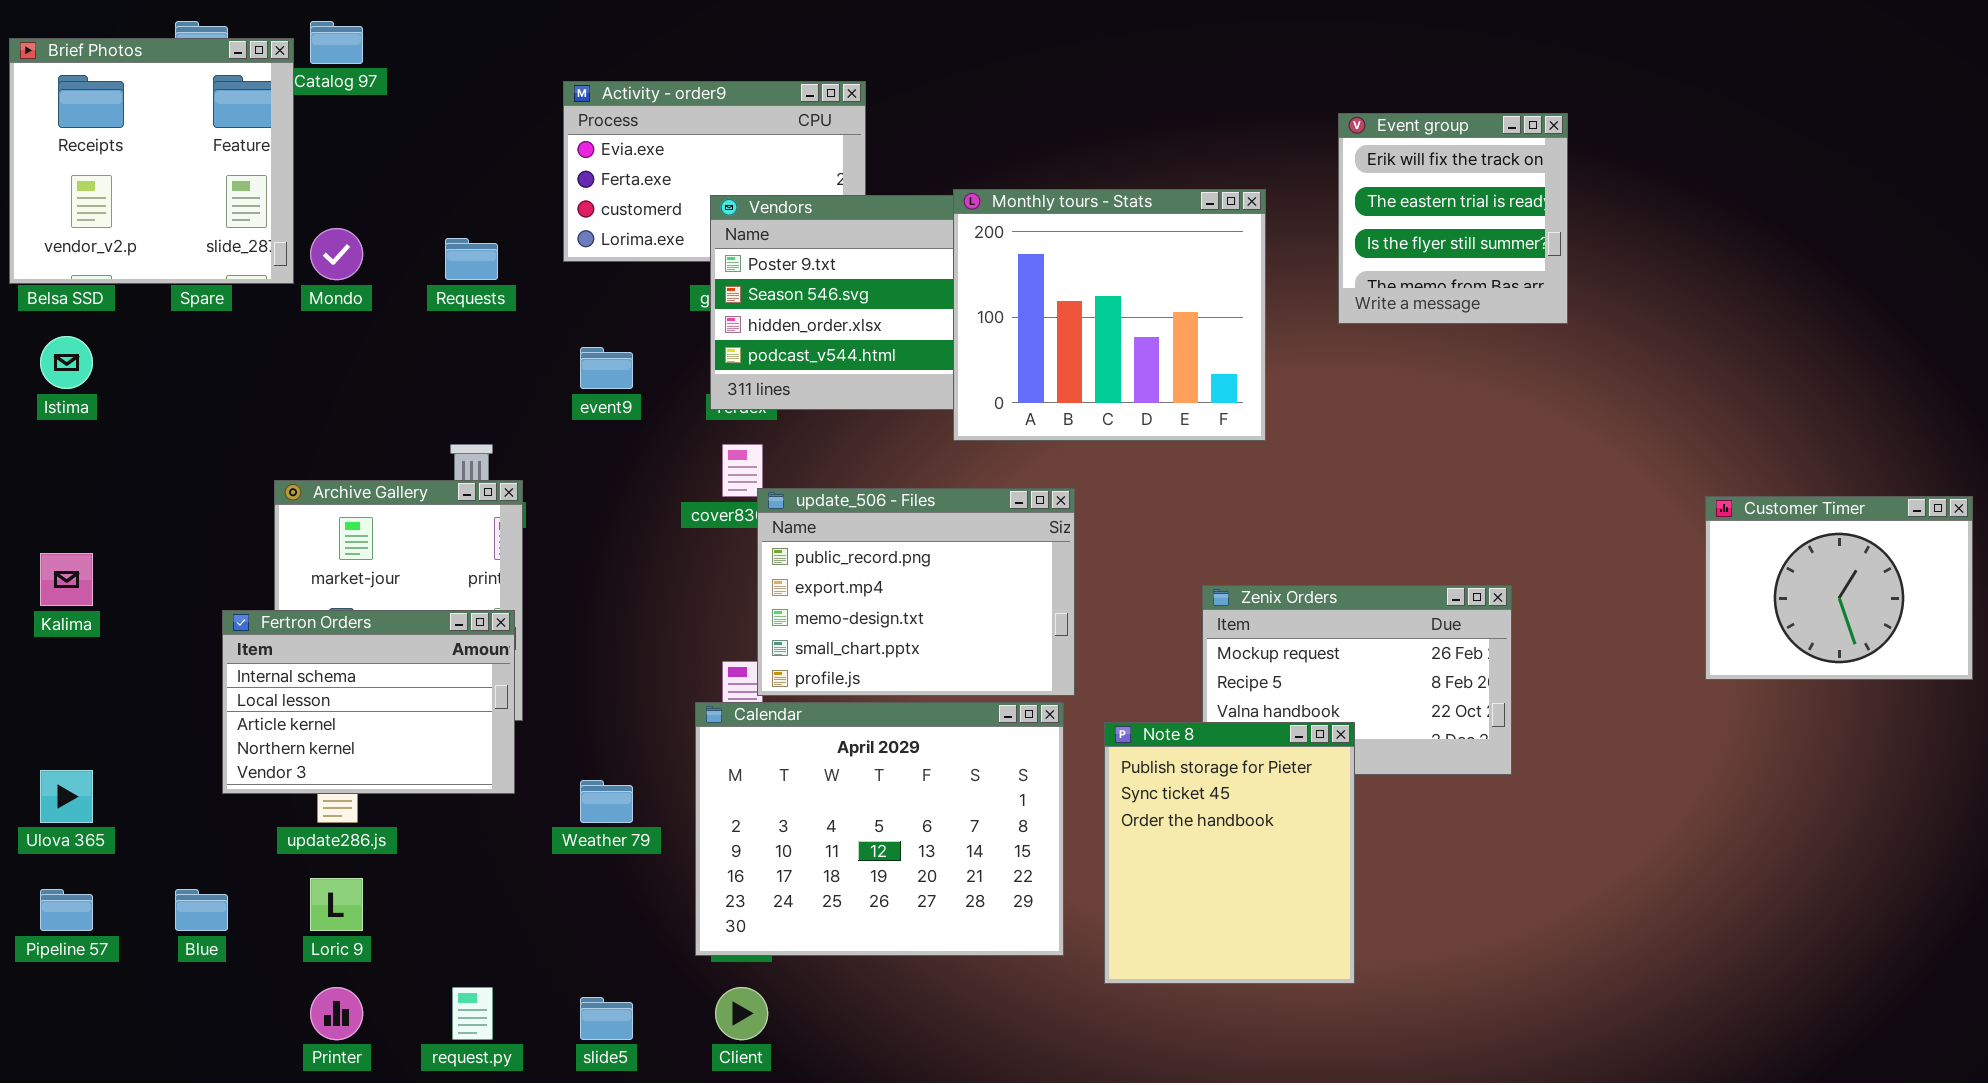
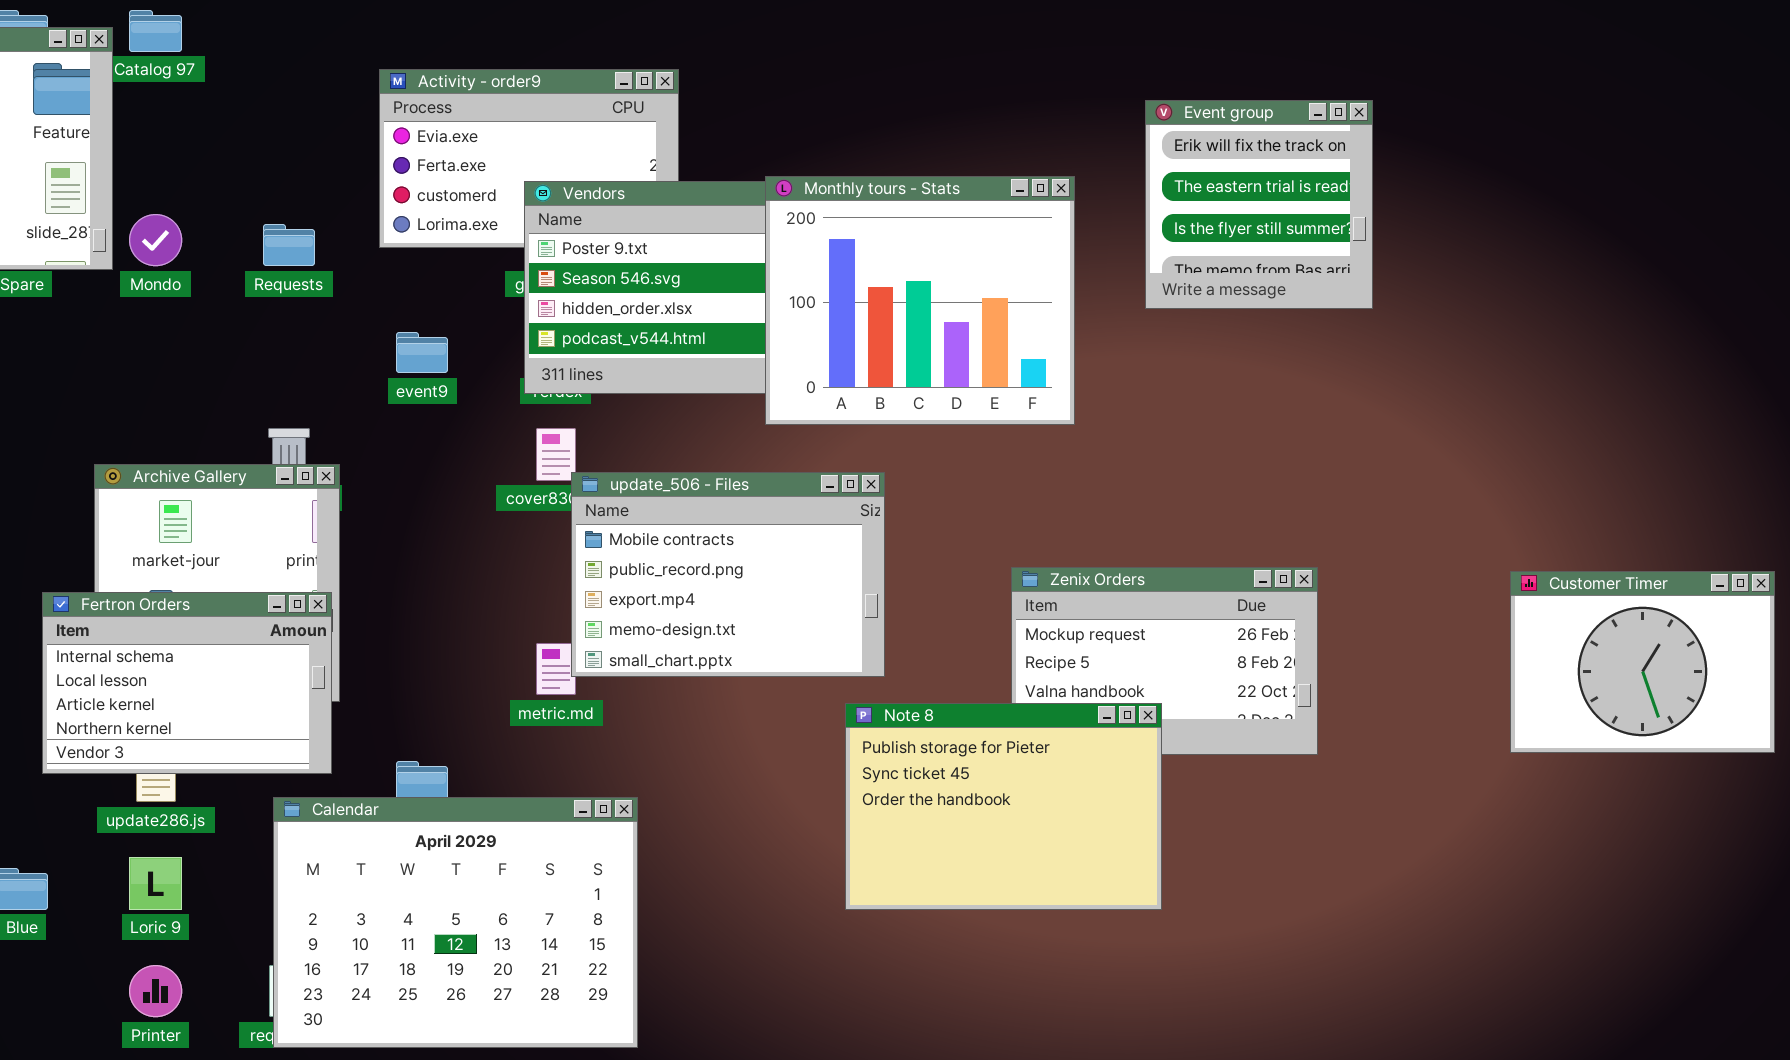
update_506 - Files: [757,488,1075,696] -> [571,472,885,677], scrolled up 1 row
Customer Timer: [1705,496,1973,680] -> [1510,571,1775,753], moved
Calendar: [695,702,1064,956] -> [273,797,638,1048], moved
Note 8: [1104,722,1355,984] -> [845,703,1162,910], resized

